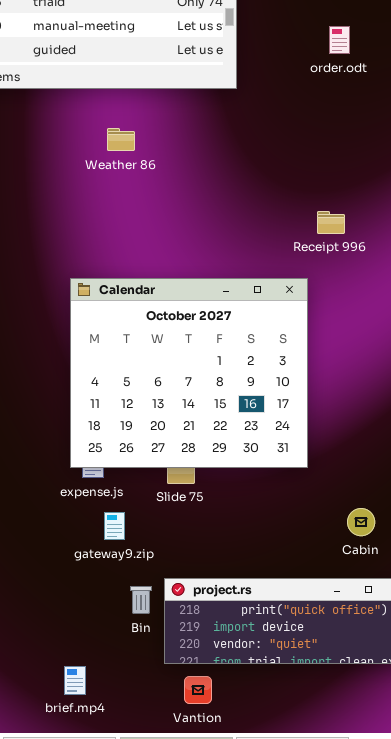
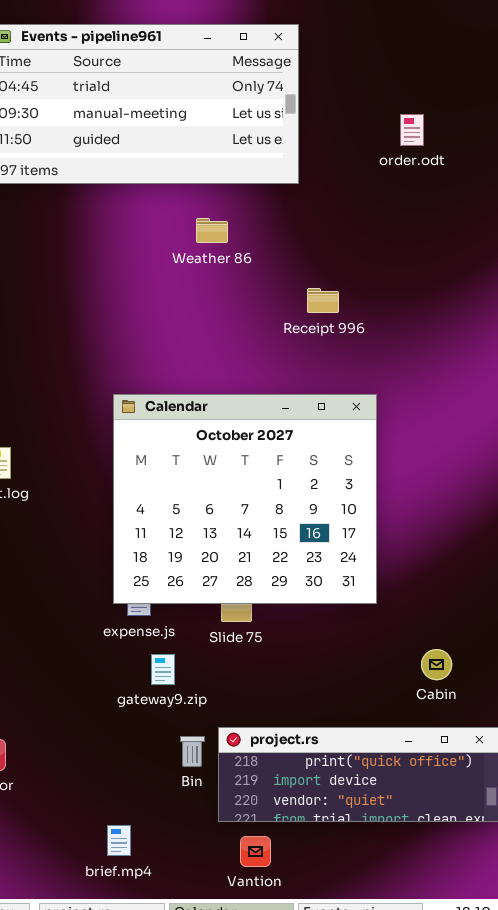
Weather 86: [107,128,135,151] -> [196,218,228,243], moved
Receipt 996: [317,211,345,234] -> [307,288,339,313], moved

